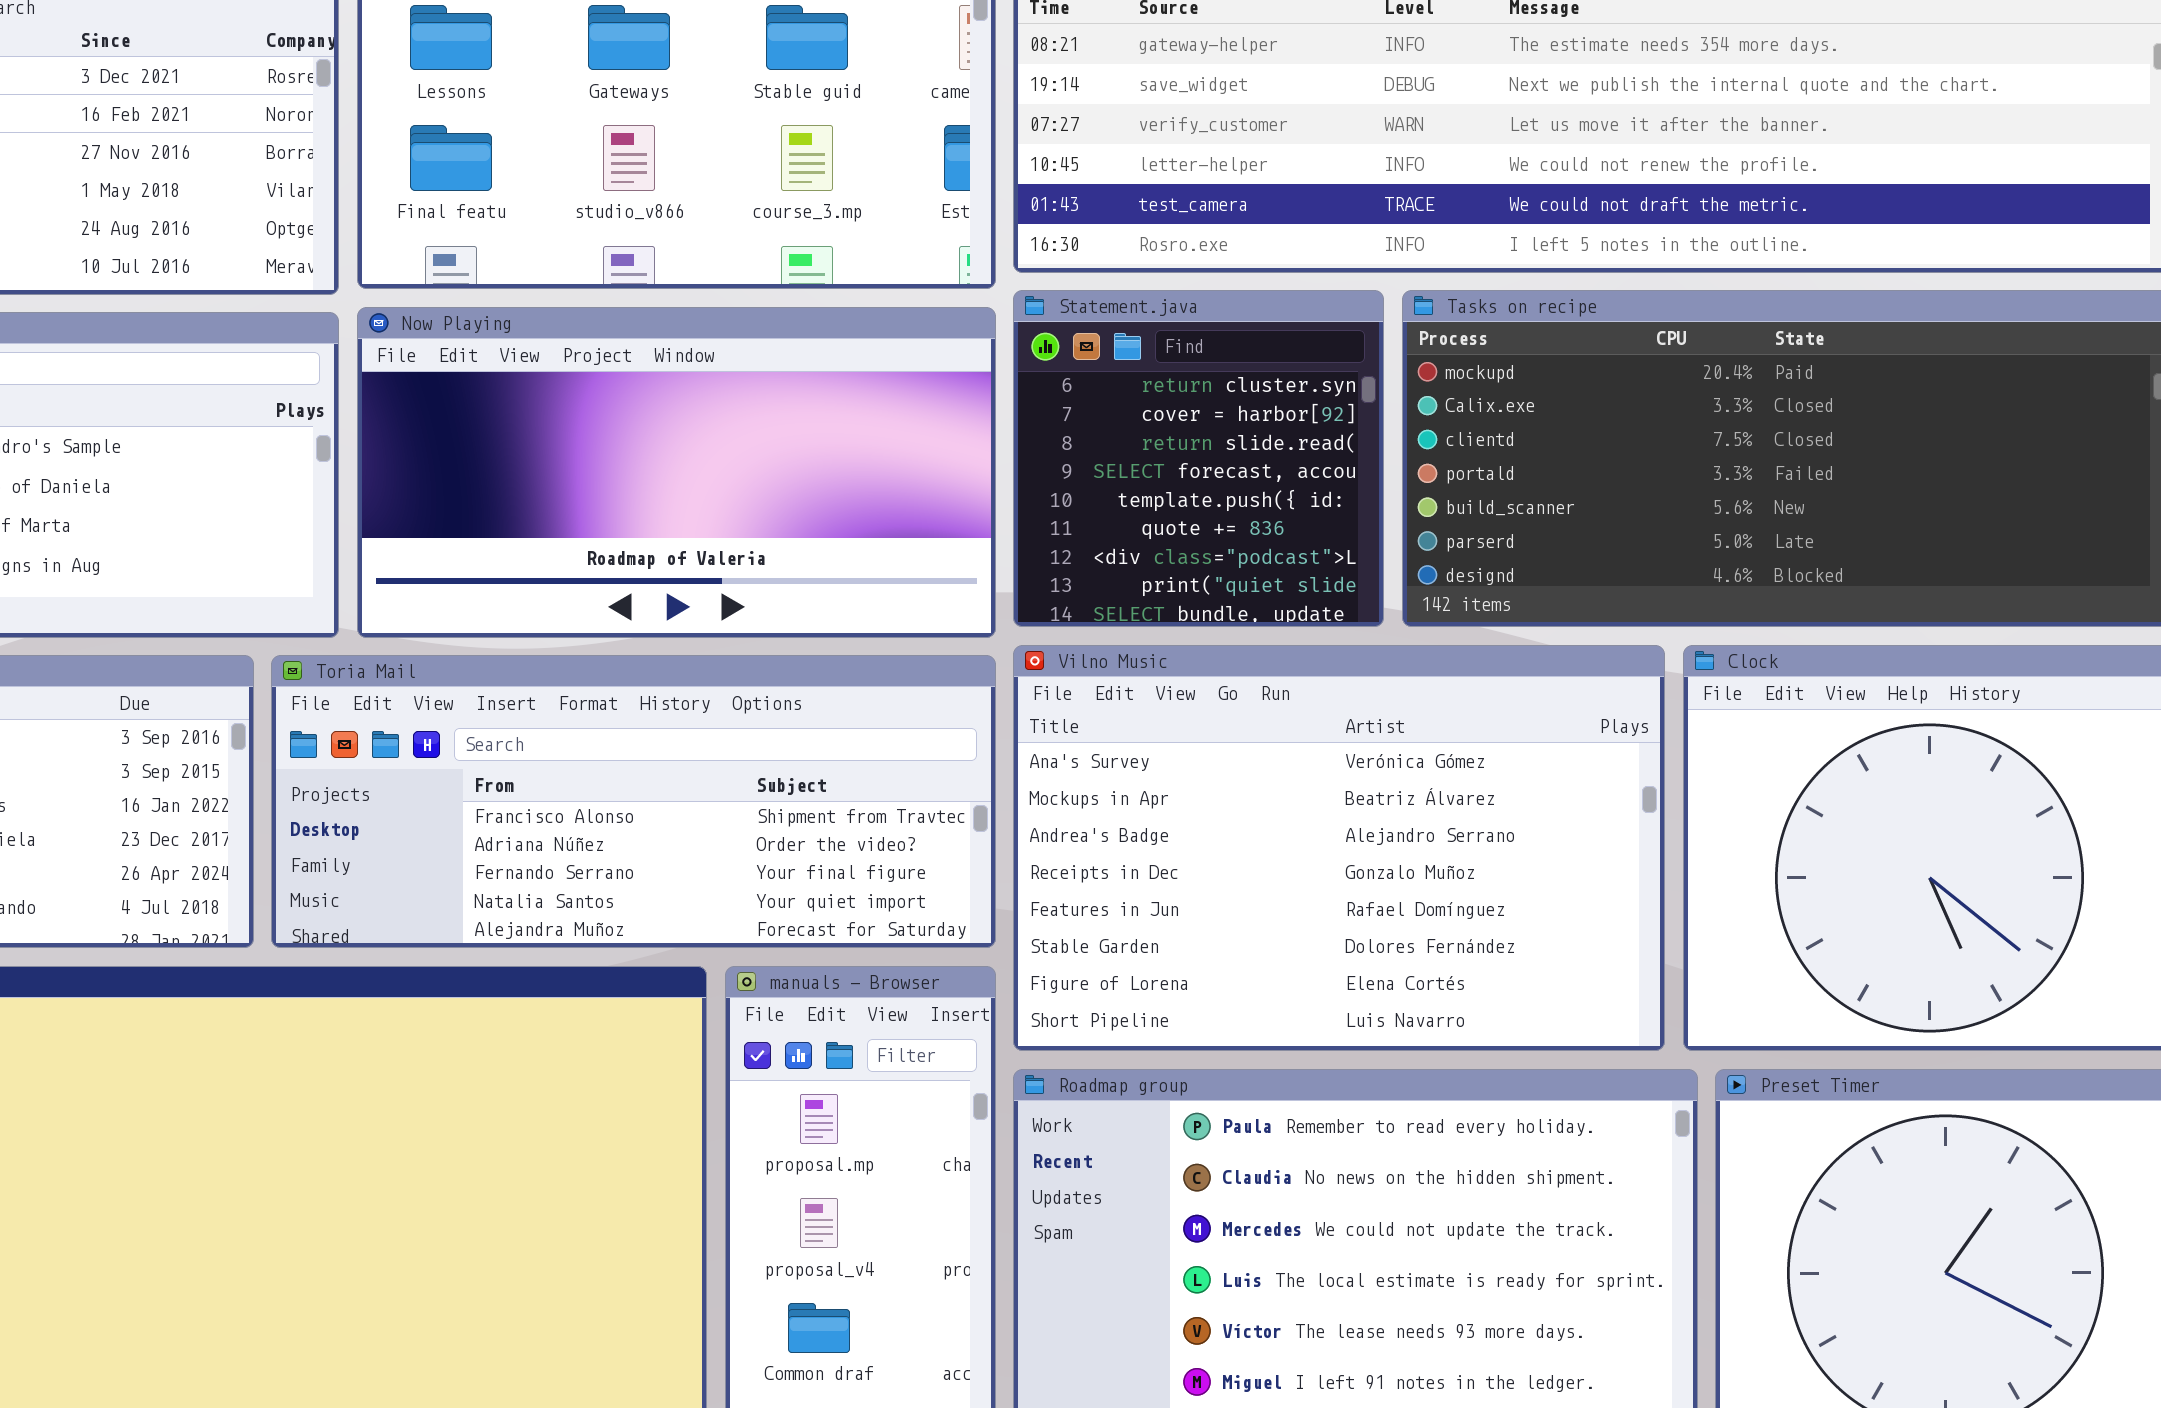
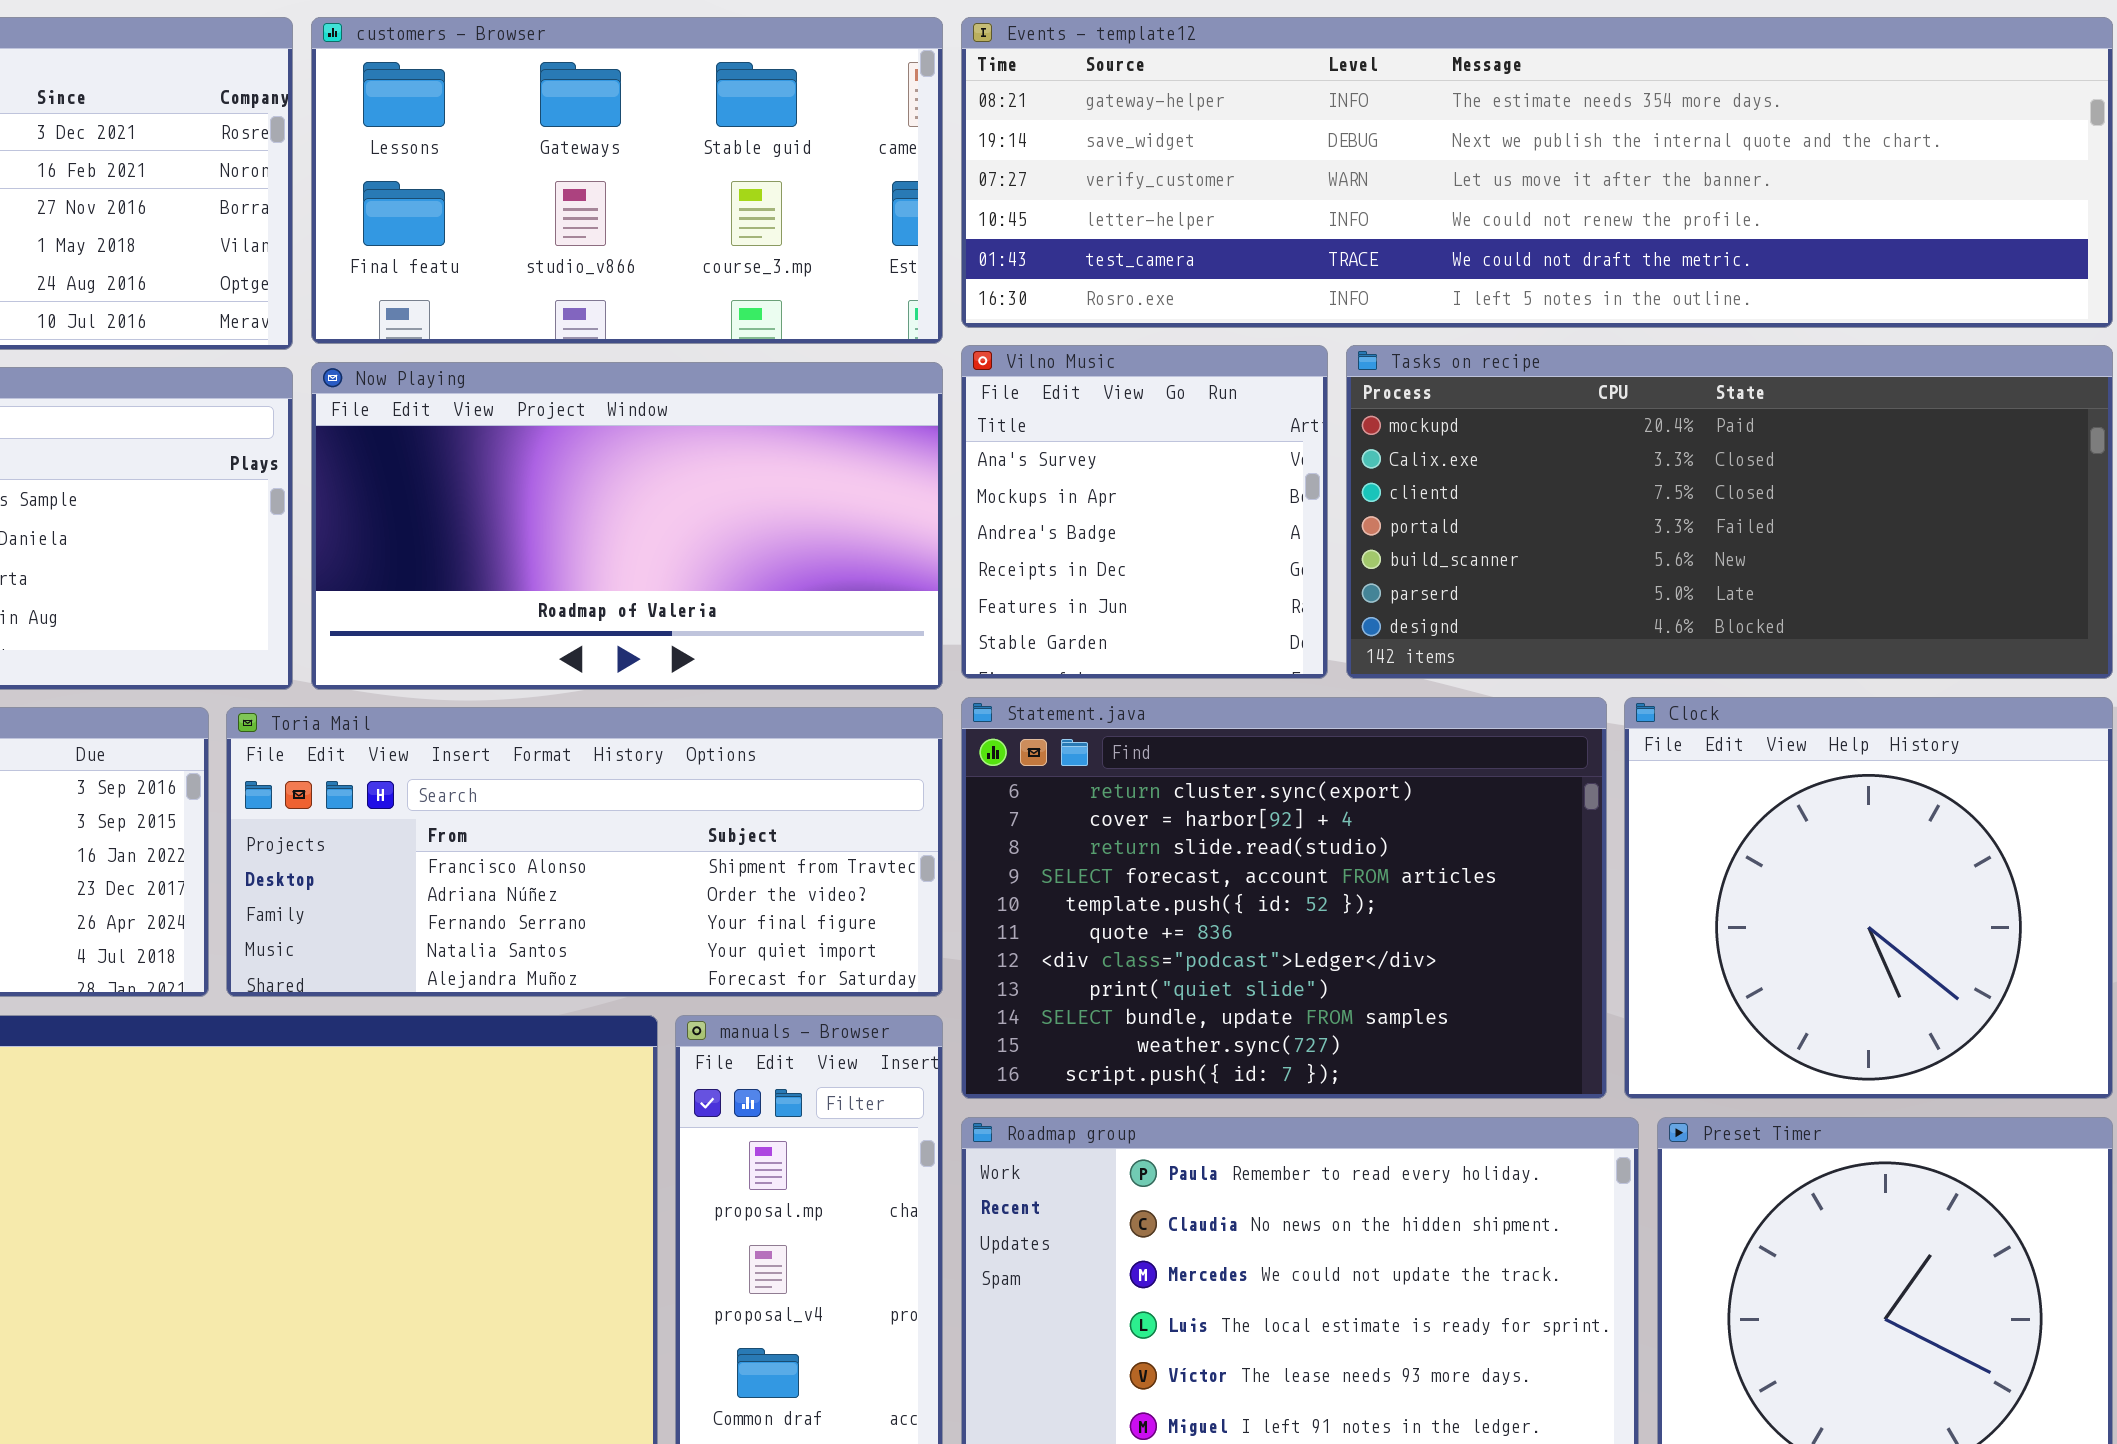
Statement.java: [1013,290,1384,627] -> [961,697,1607,1099], moved, resized
Vilno Music: [1013,645,1665,1051] -> [961,345,1328,679], moved, resized

